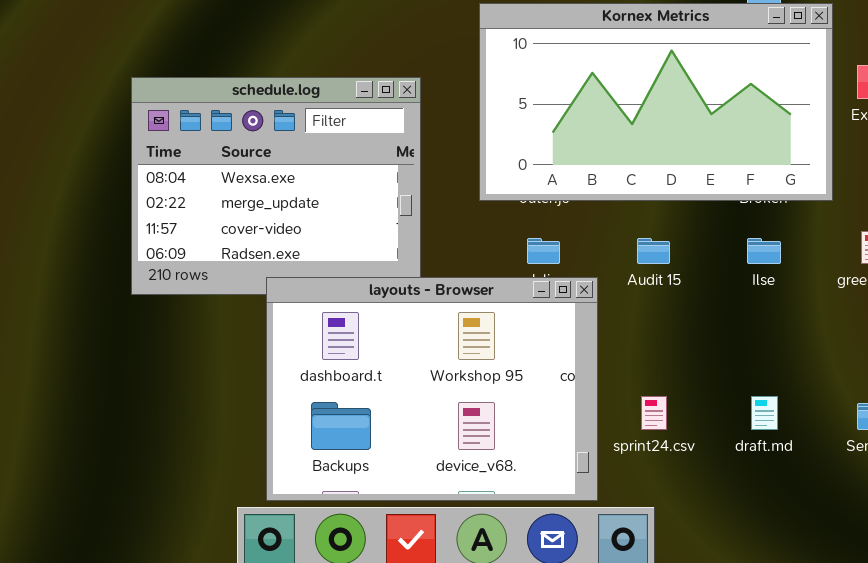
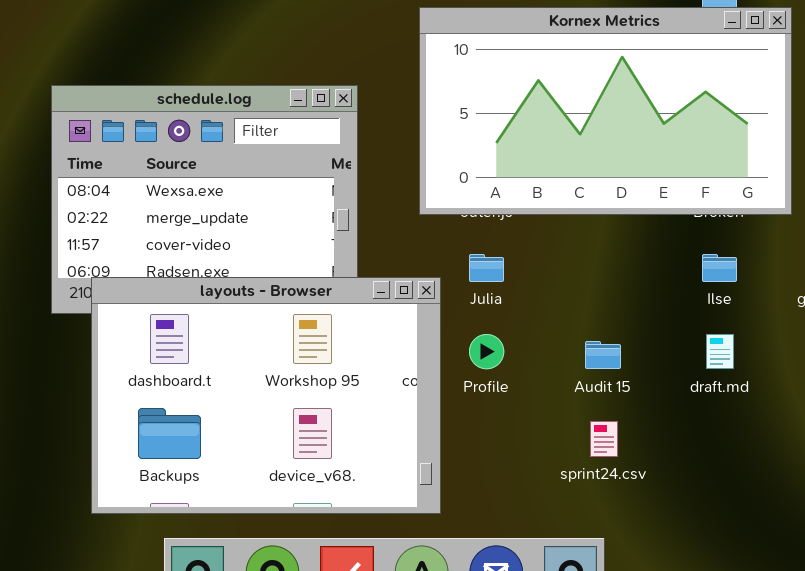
Audit 15: [637,238,670,264] -> [585,341,621,369], moved
layouts - Browser: [266,277,598,501] -> [91,277,441,514], moved
draft.md: [751,396,778,430] -> [706,334,734,369], moved

